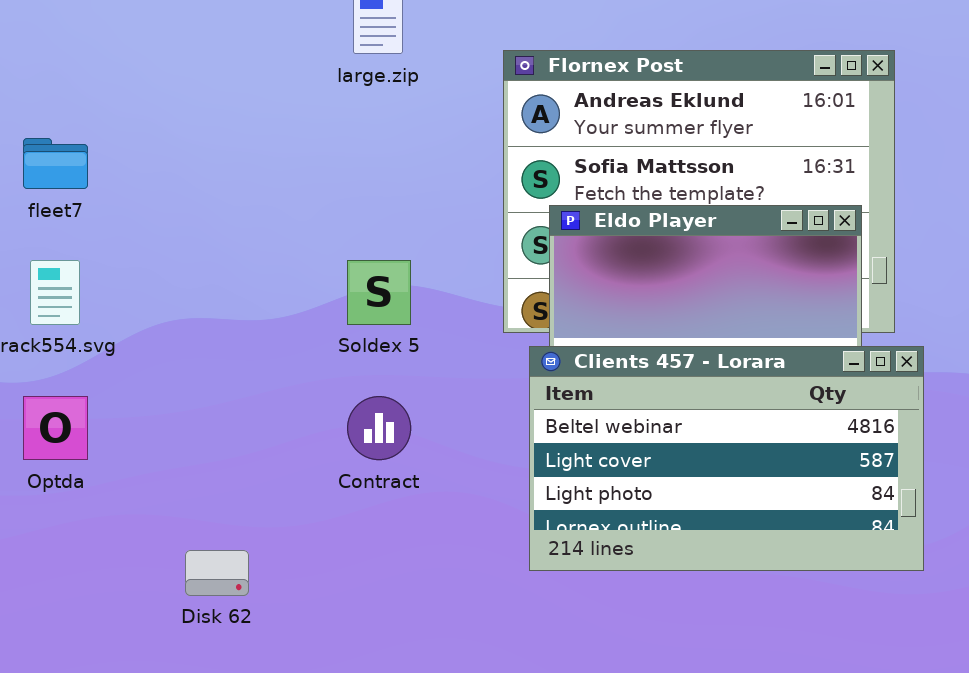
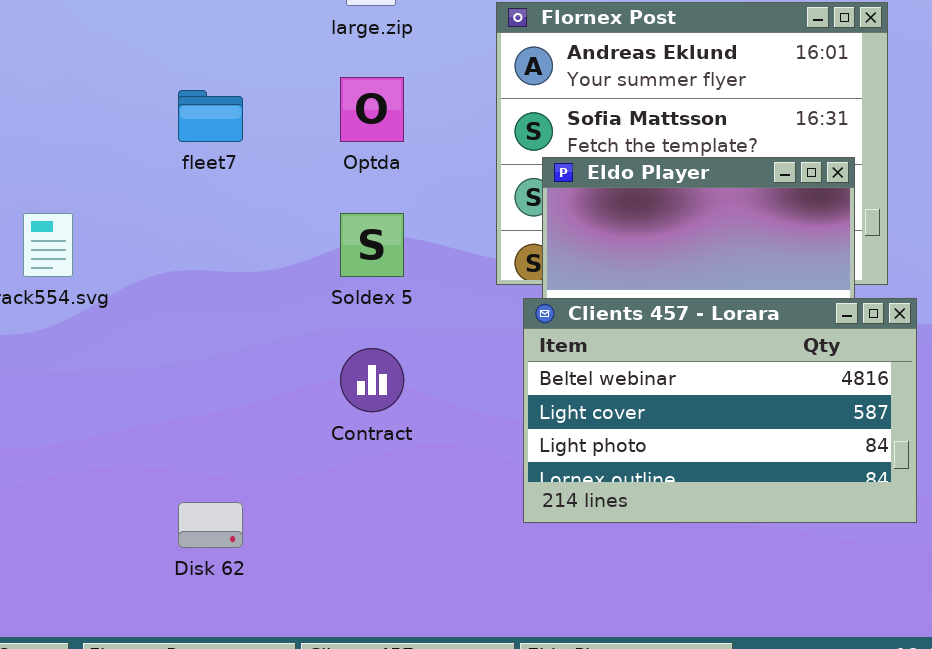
fleet7: [23,138,88,189] -> [178,90,243,142], moved
Optda: [23,396,88,460] -> [340,77,404,142], moved

